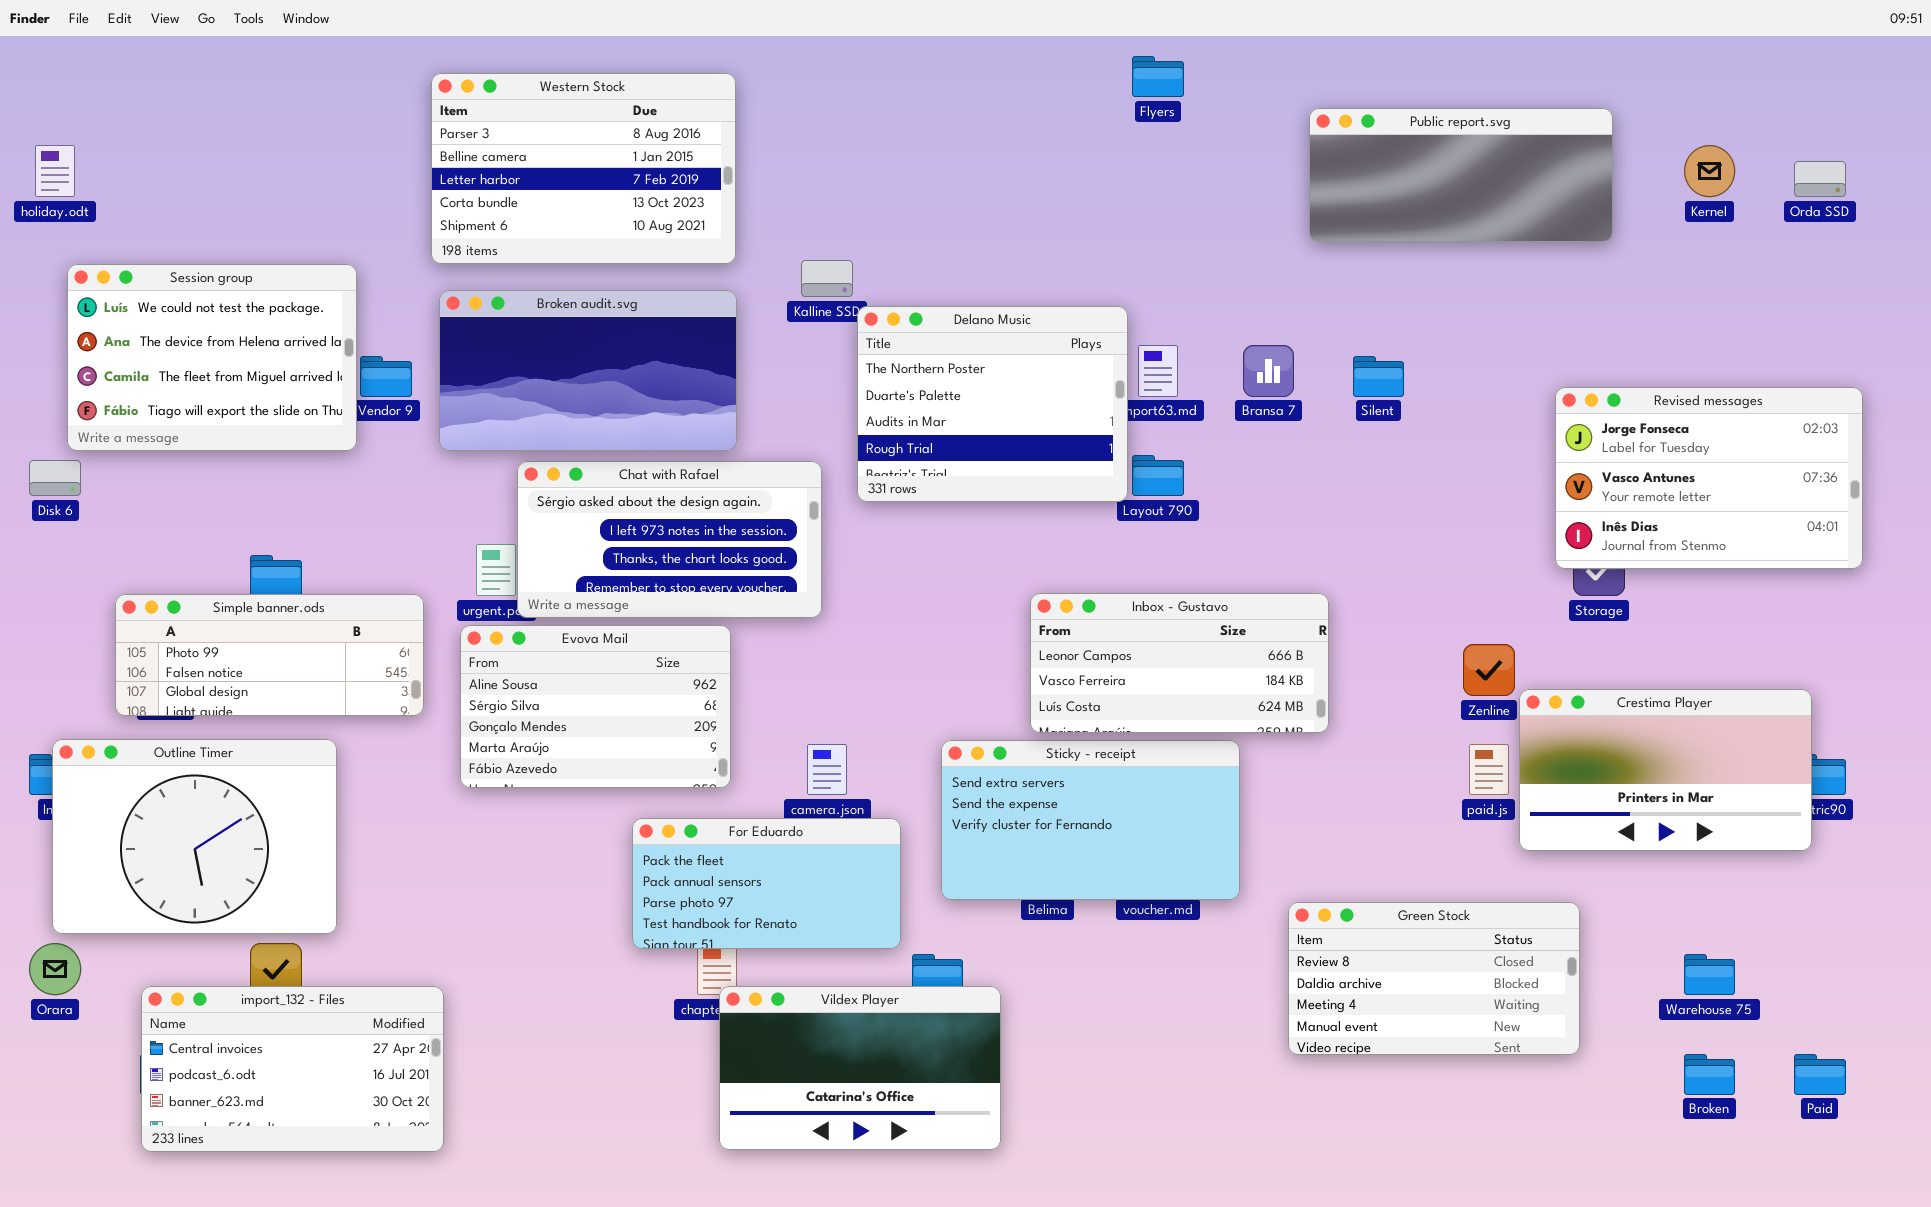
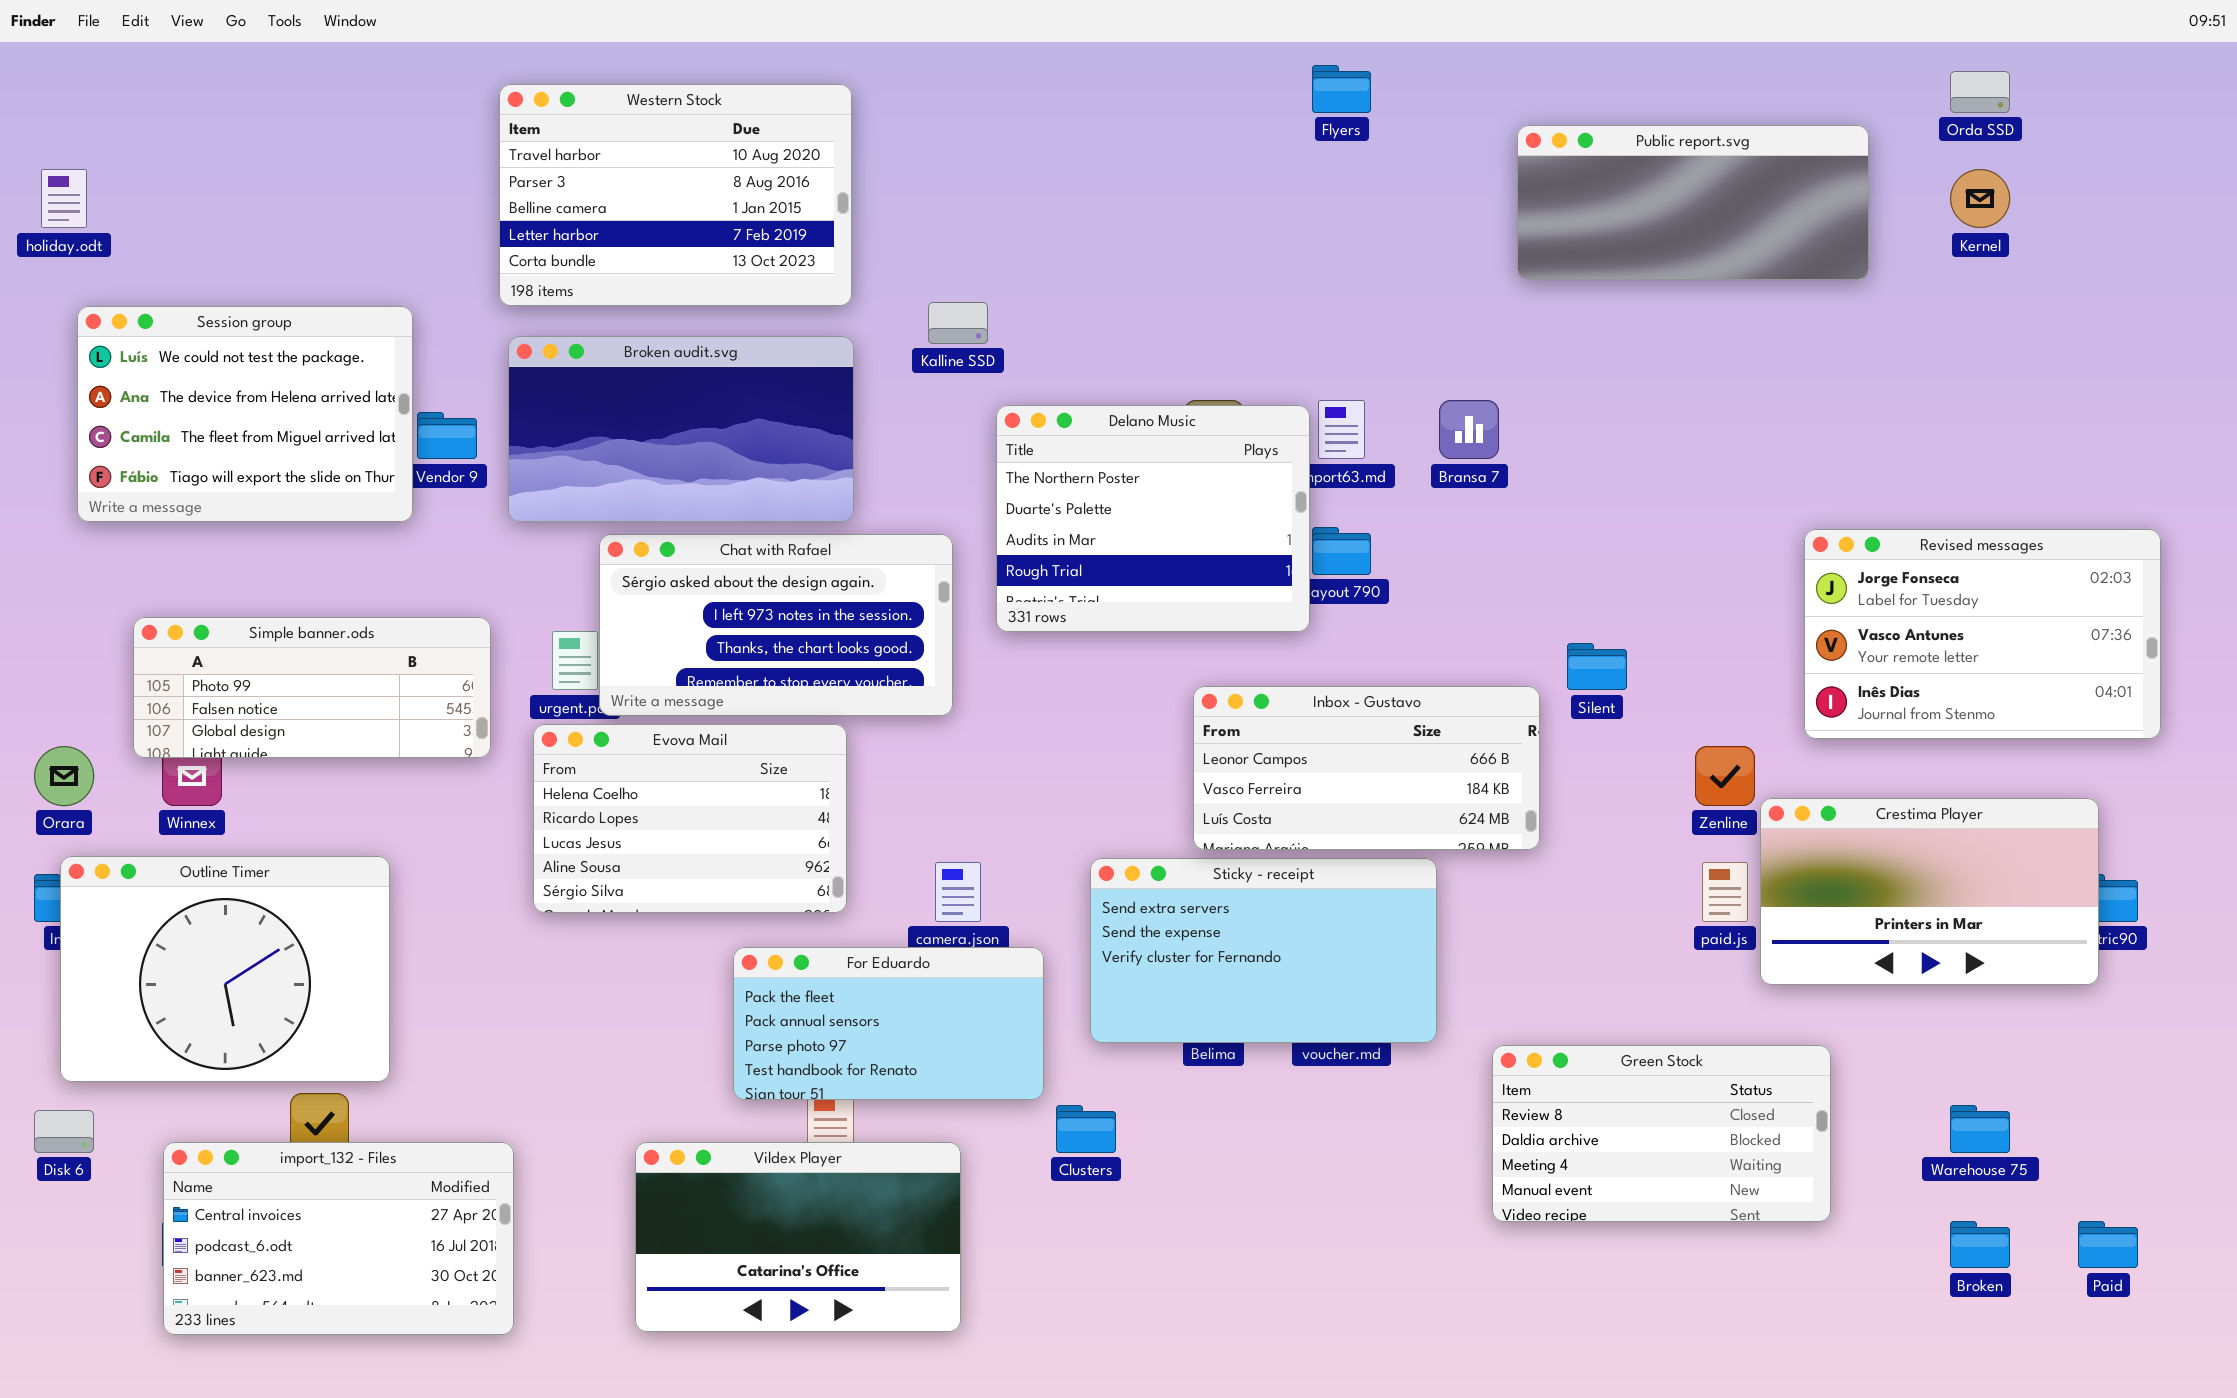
Western Stock: [431,73,736,264] -> [499,84,852,306], scrolled up 1 row
Orda SSD: [1794,161,1846,197] -> [1950,71,2010,113], moved
Delano Music: [857,306,1128,502] -> [996,405,1310,632], moved
Silent: [1353,356,1404,397] -> [1567,643,1627,690], moved
Revised messages: [1555,387,1863,569] -> [1804,529,2161,739], moved
Disk 6: [29,460,81,496] -> [34,1110,94,1153], moved
Simple banner.ods: [115,594,424,716] -> [133,617,491,758], moved
Evova Mail: [460,625,731,788] -> [533,724,847,913], scrolled up 3 rows
Orara: [29,943,81,995] -> [34,746,94,806], moved
Vildex Player: [719,986,1001,1150] -> [635,1142,961,1332], moved

